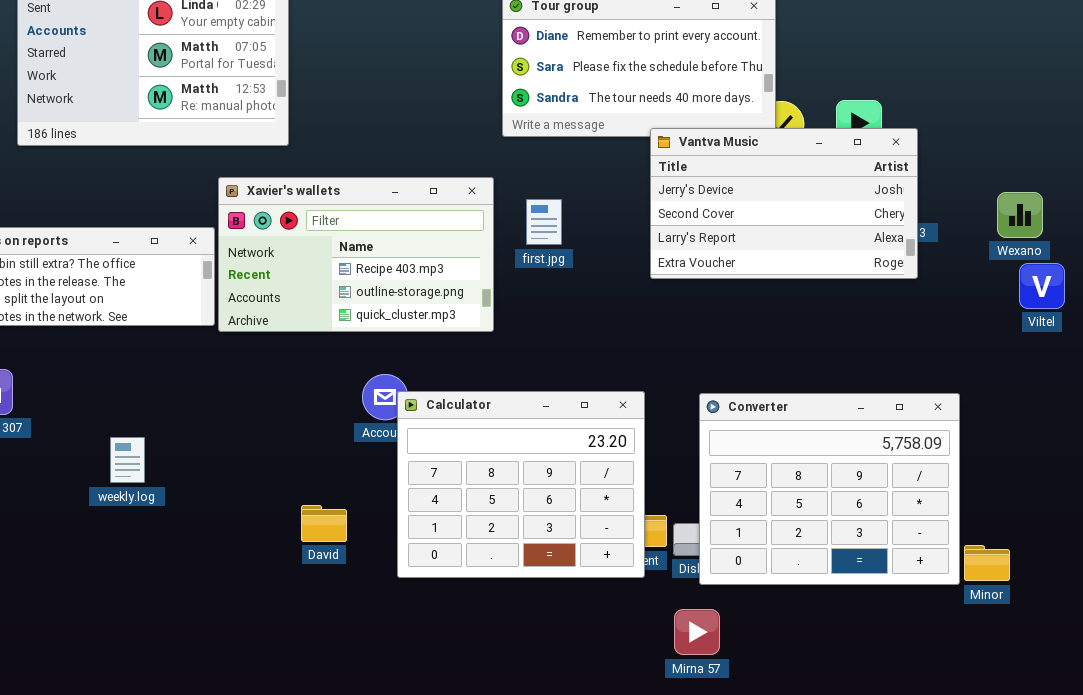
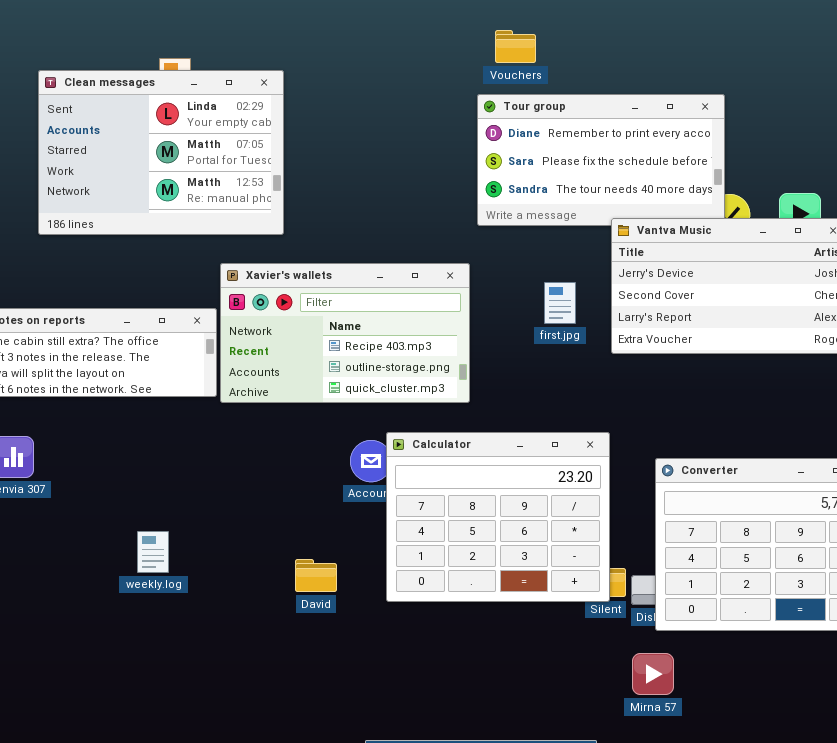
first.jpg: [526,199,562,245] -> [544,282,576,324], moved
Calculator: [397,391,645,578] -> [386,432,610,602], moved
weekly.log: [110,437,145,483] -> [137,531,169,573], moved

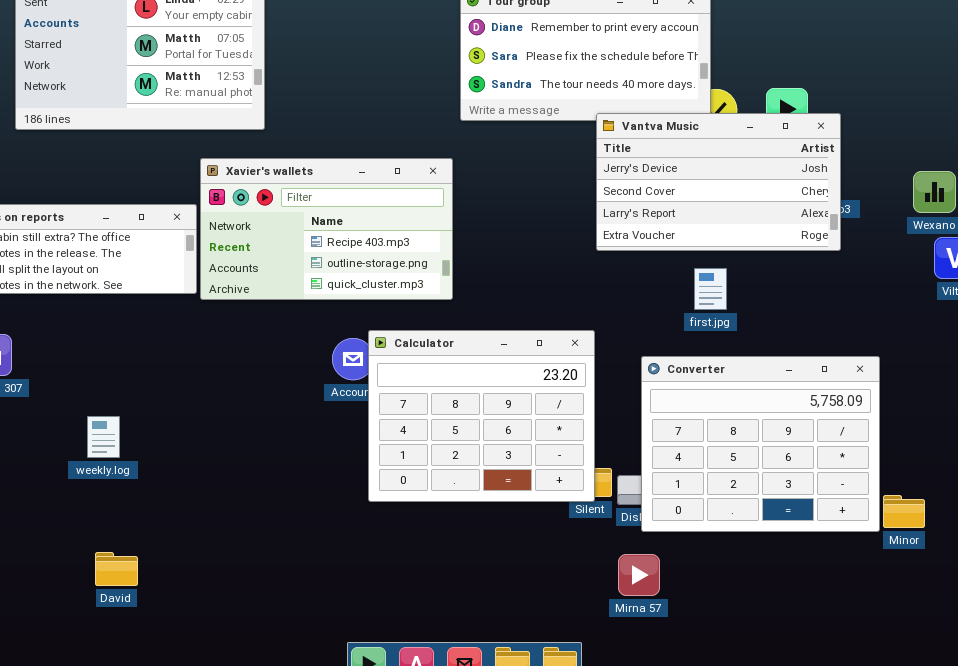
first.jpg: [544,282,576,324] -> [694,268,727,310], moved
weekly.log: [137,531,169,573] -> [87,416,120,458], moved
David: [295,559,337,592] -> [95,552,138,586], moved

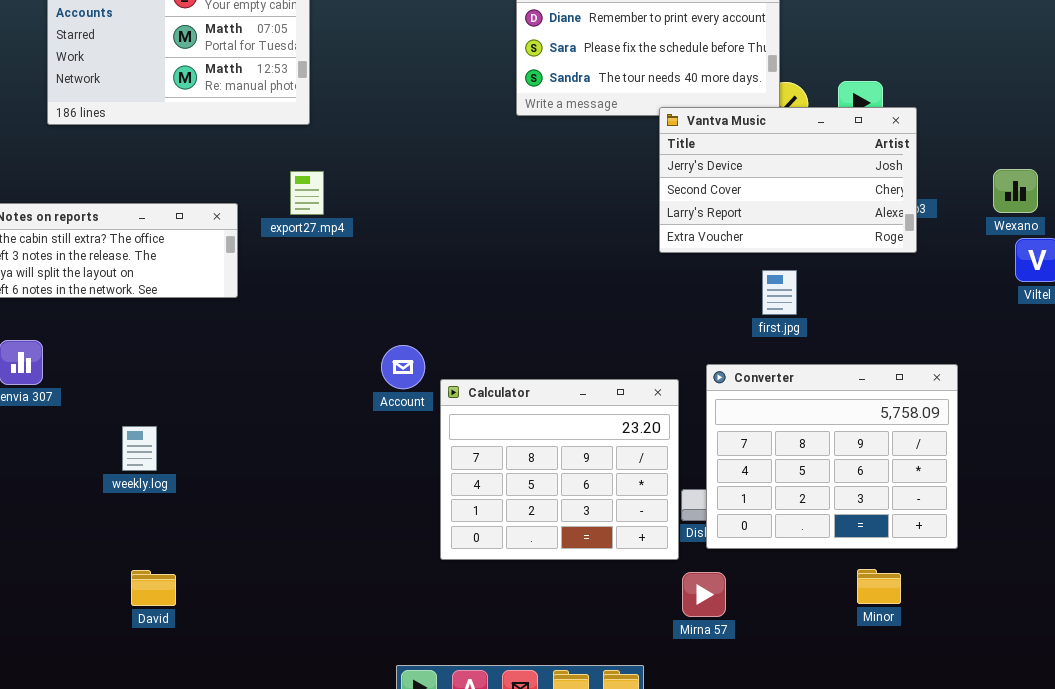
Xavier's wallets: [200,158,453,300] -> none, closed
Calculator: [368,330,595,502] -> [440,379,679,560], moved
Minor: [883,495,925,528] -> [857,569,901,604], moved

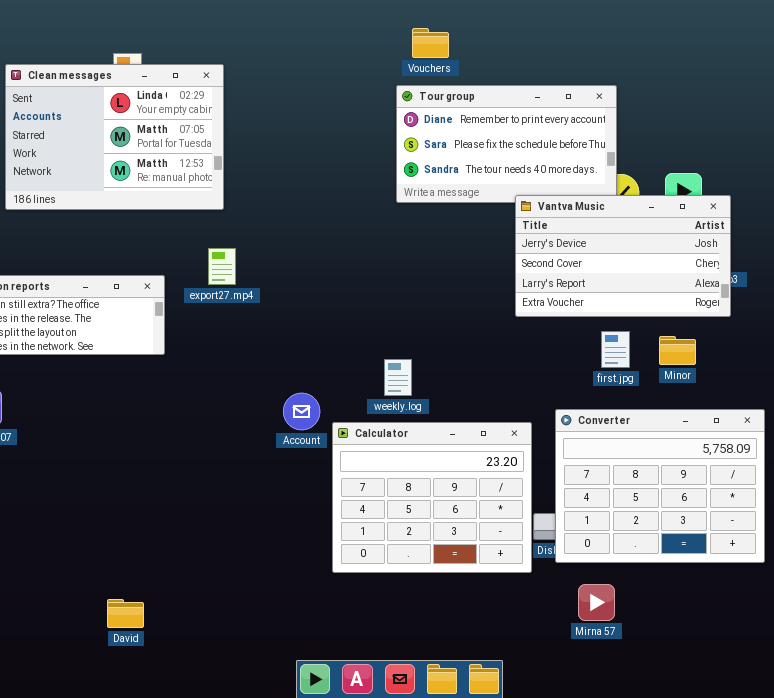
weekly.log: [122,426,157,471] -> [384,359,412,396], moved
Minor: [857,569,901,604] -> [659,336,696,365], moved
David: [131,570,176,606] -> [107,599,144,628], moved
Mirna 57: [682,572,726,617] -> [578,584,615,621], moved

